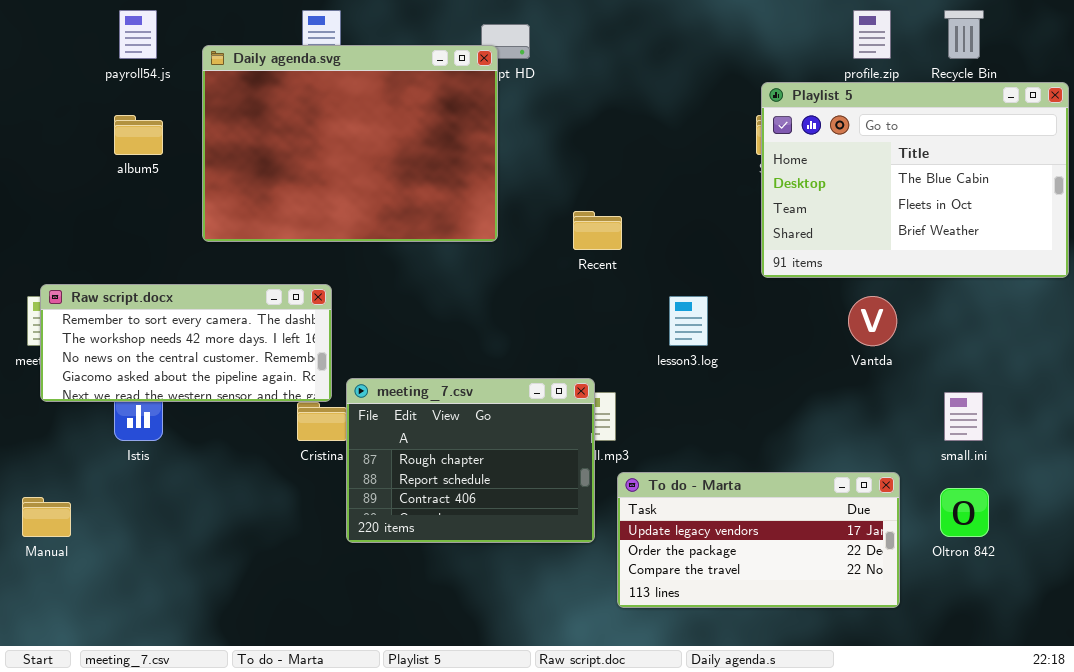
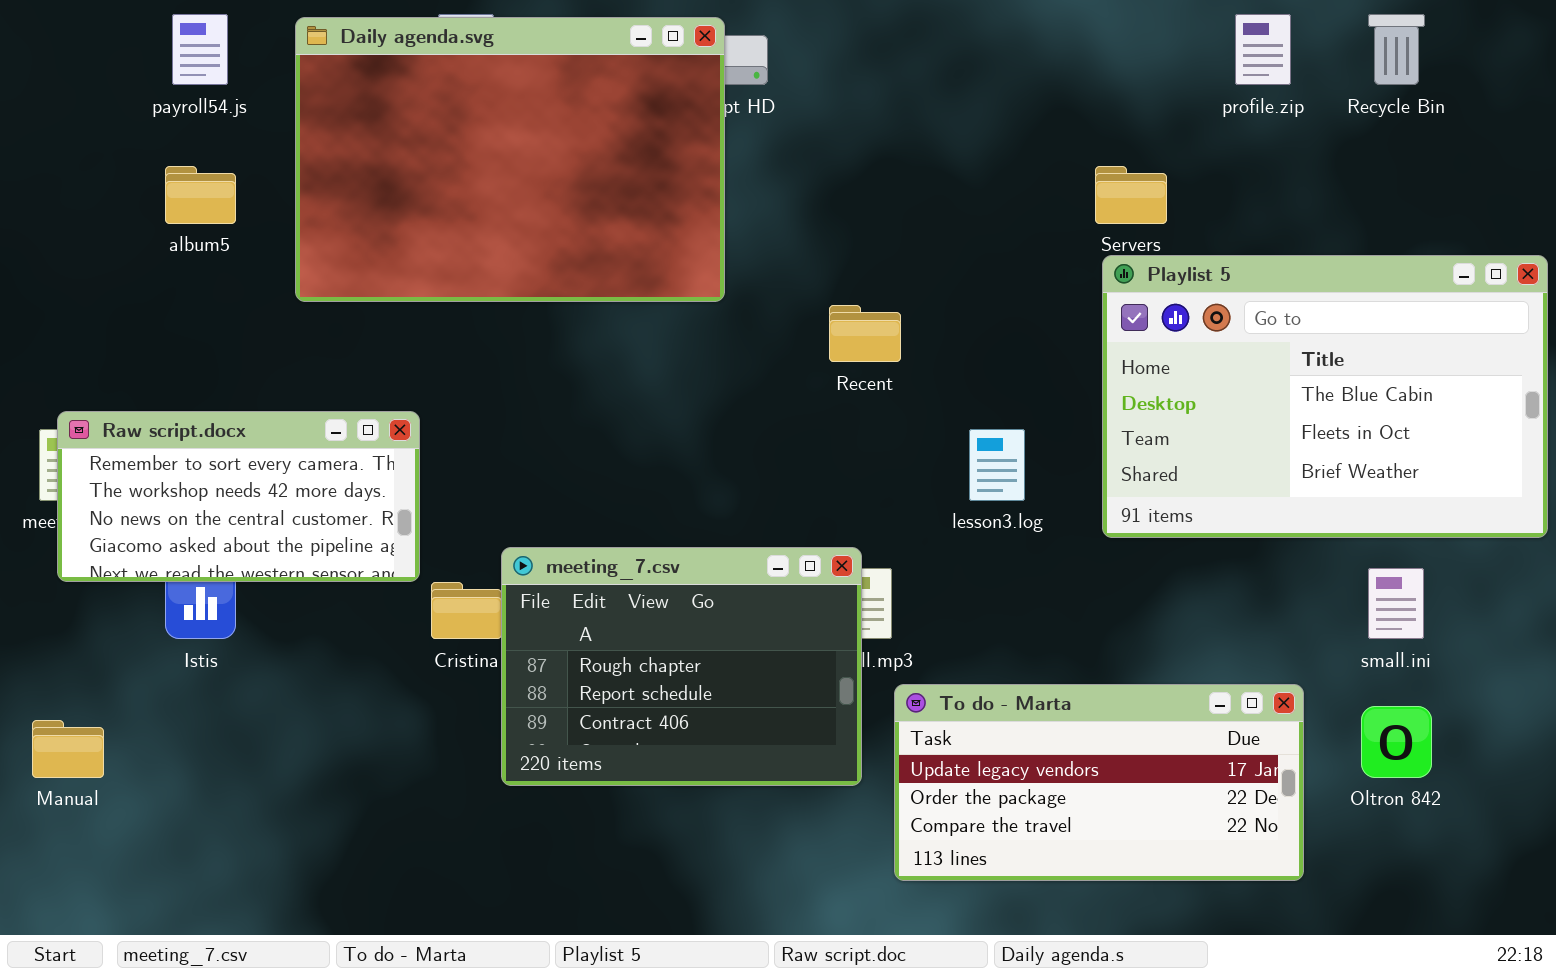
Daily agenda.svg: [202,45,498,242] -> [295,17,725,302], moved
Playlist 5: [761,82,1069,278] -> [1102,255,1548,538], moved
Raw script.docx: [40,284,332,402] -> [57,411,420,582], resized

